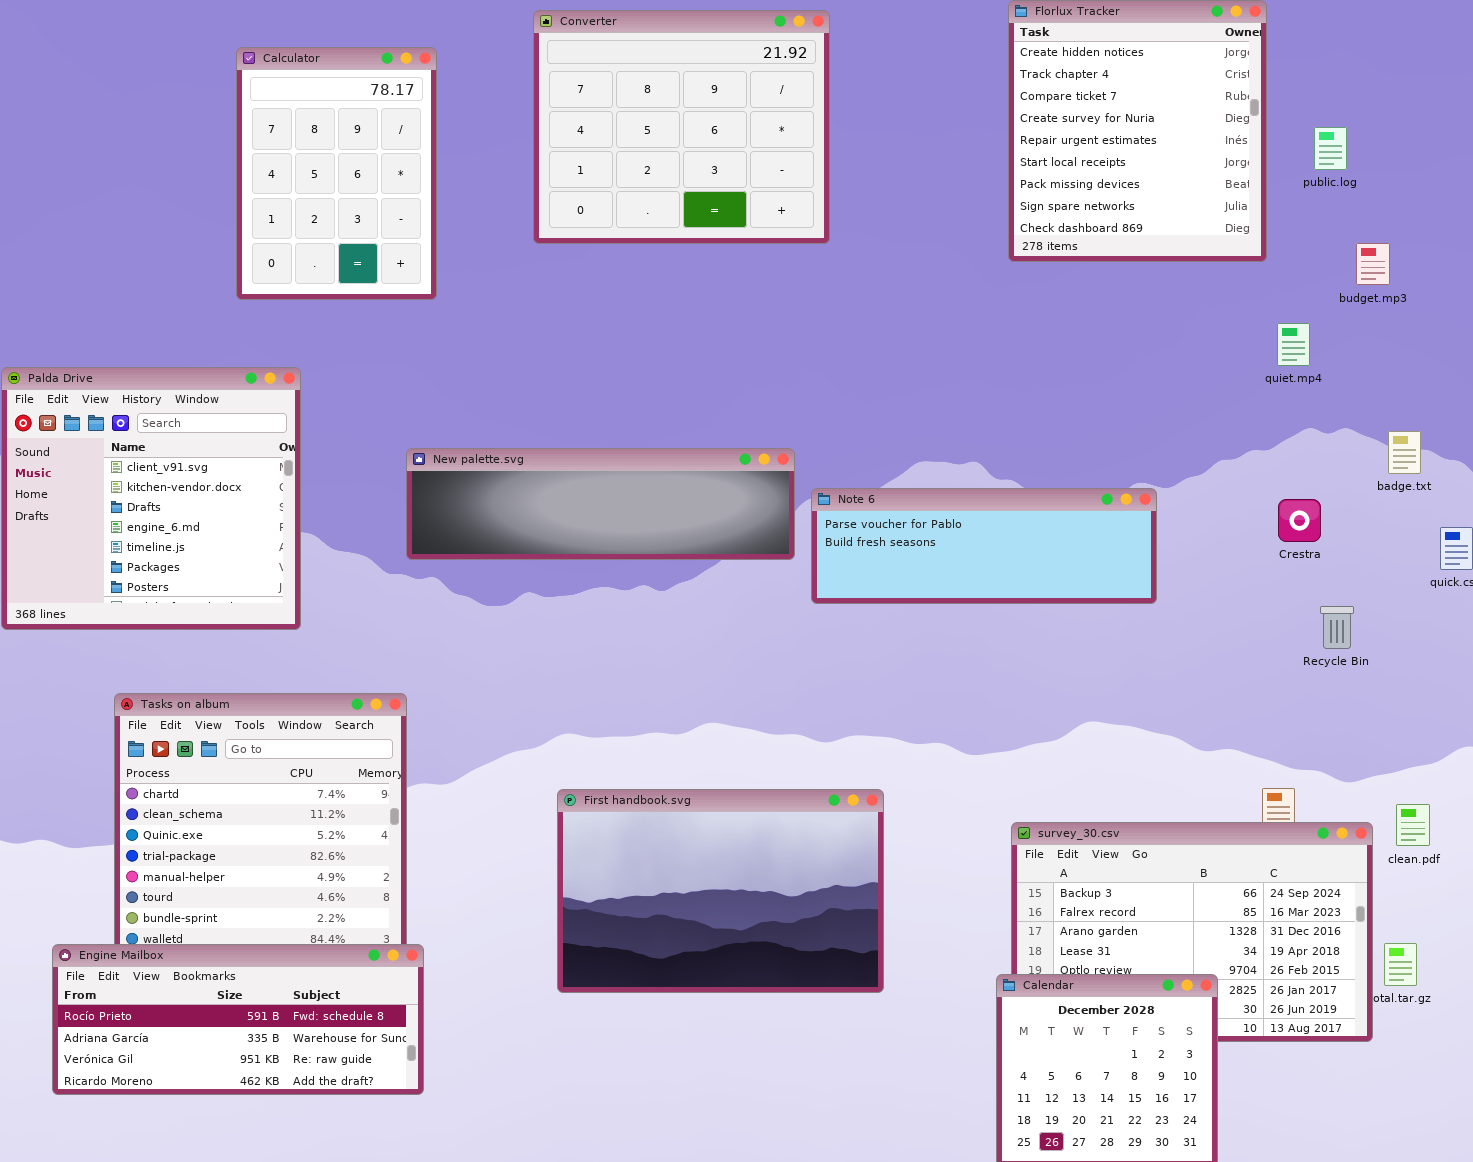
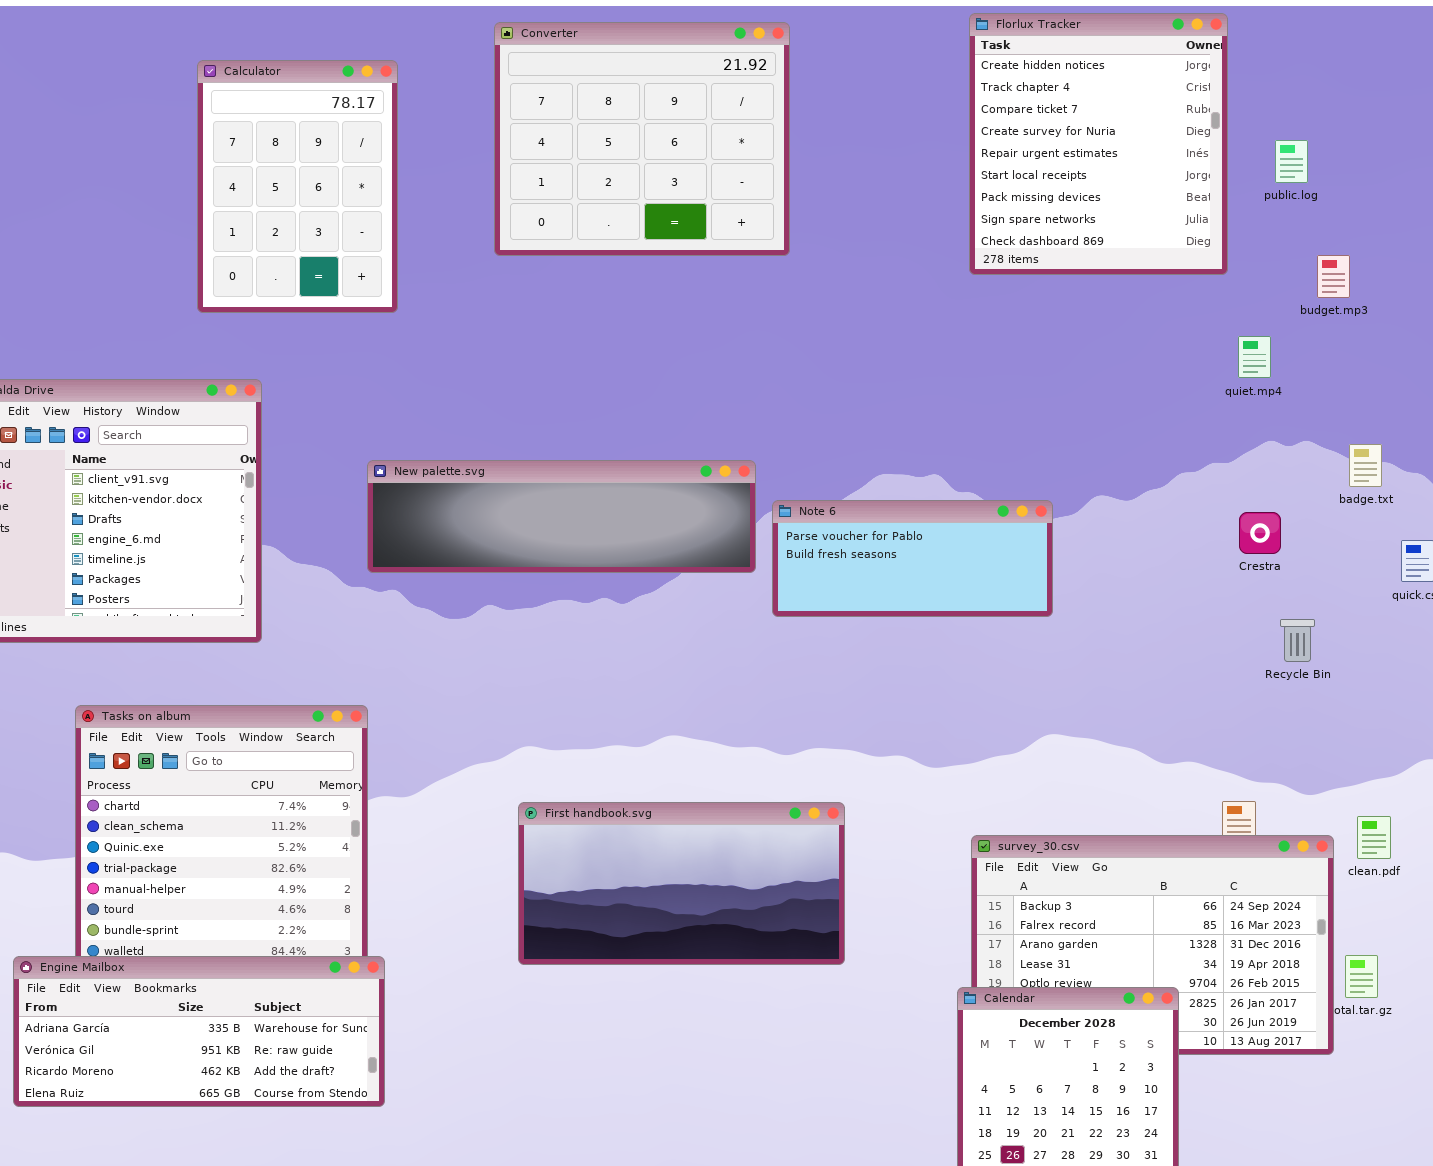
Note 6: [811,488,1157,604] -> [772,500,1053,617], resized
First handbook.svg: [557,789,884,993] -> [518,802,845,965], resized
Engine Mailbox: [52,944,424,1095] -> [13,956,385,1107], scrolled down 1 row

